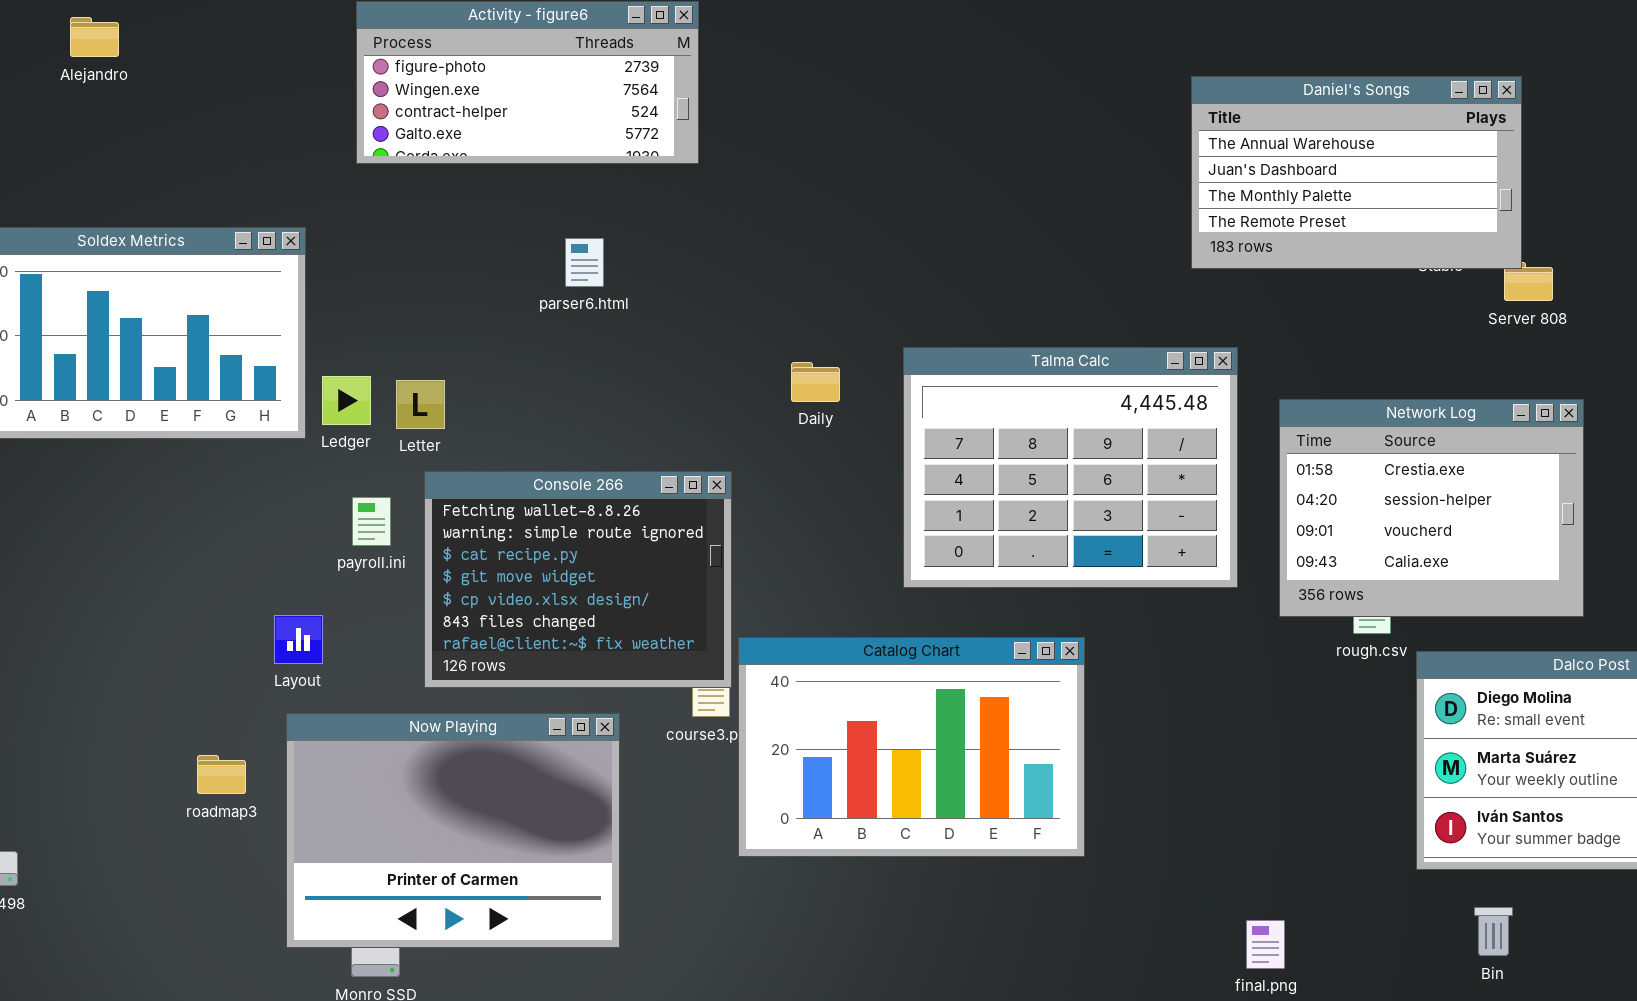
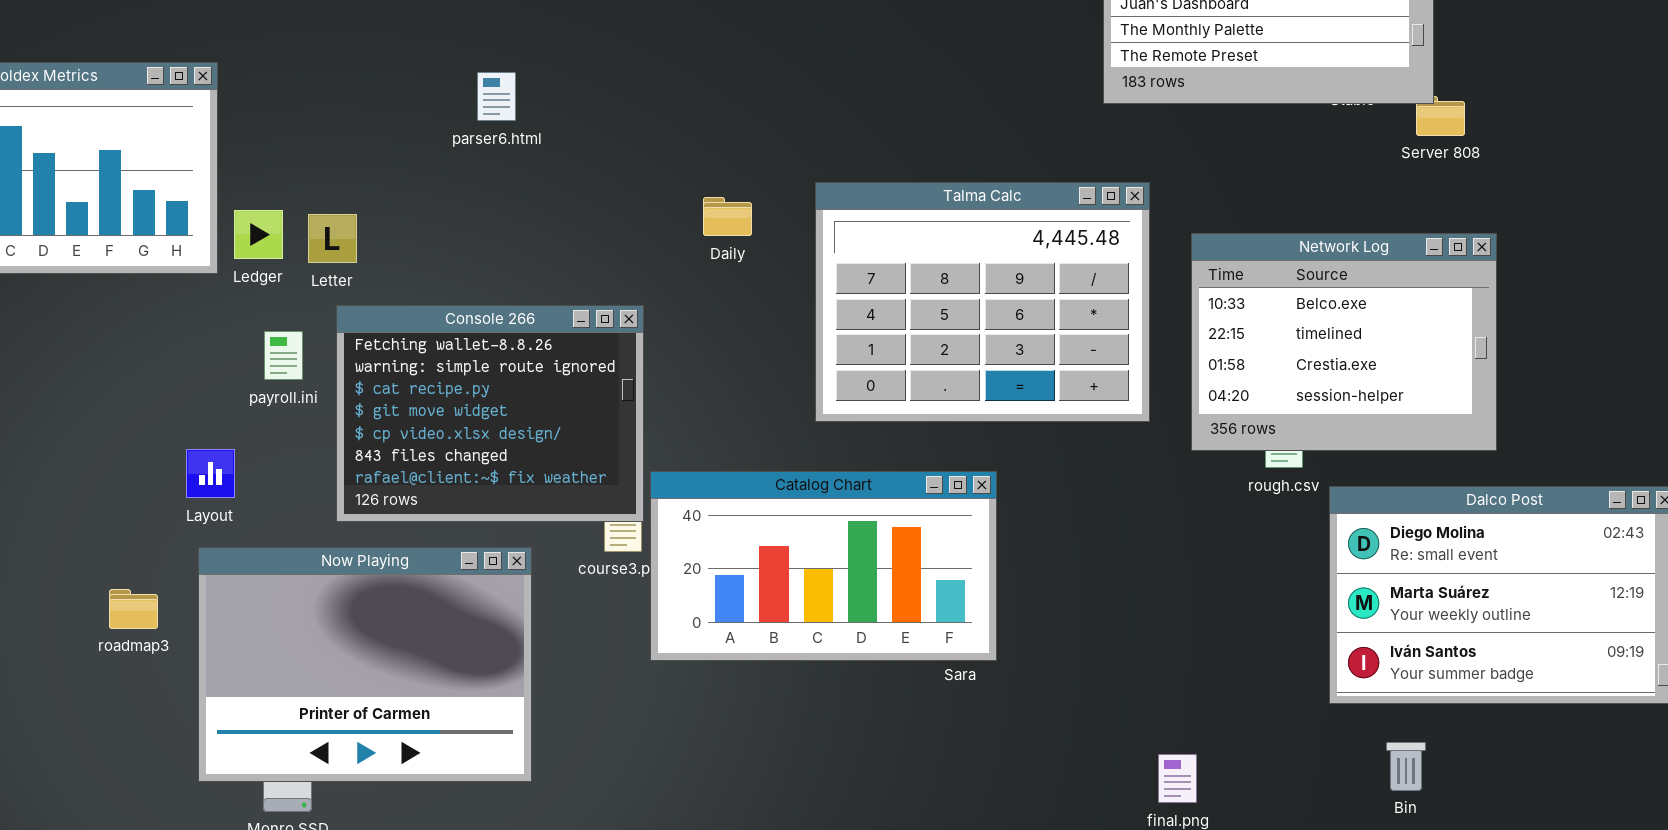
Network Log: [1279,399,1584,617] -> [1191,233,1497,451], scrolled up 2 rows
Catalog Chart: [738,637,1085,857] -> [650,471,997,661], resized

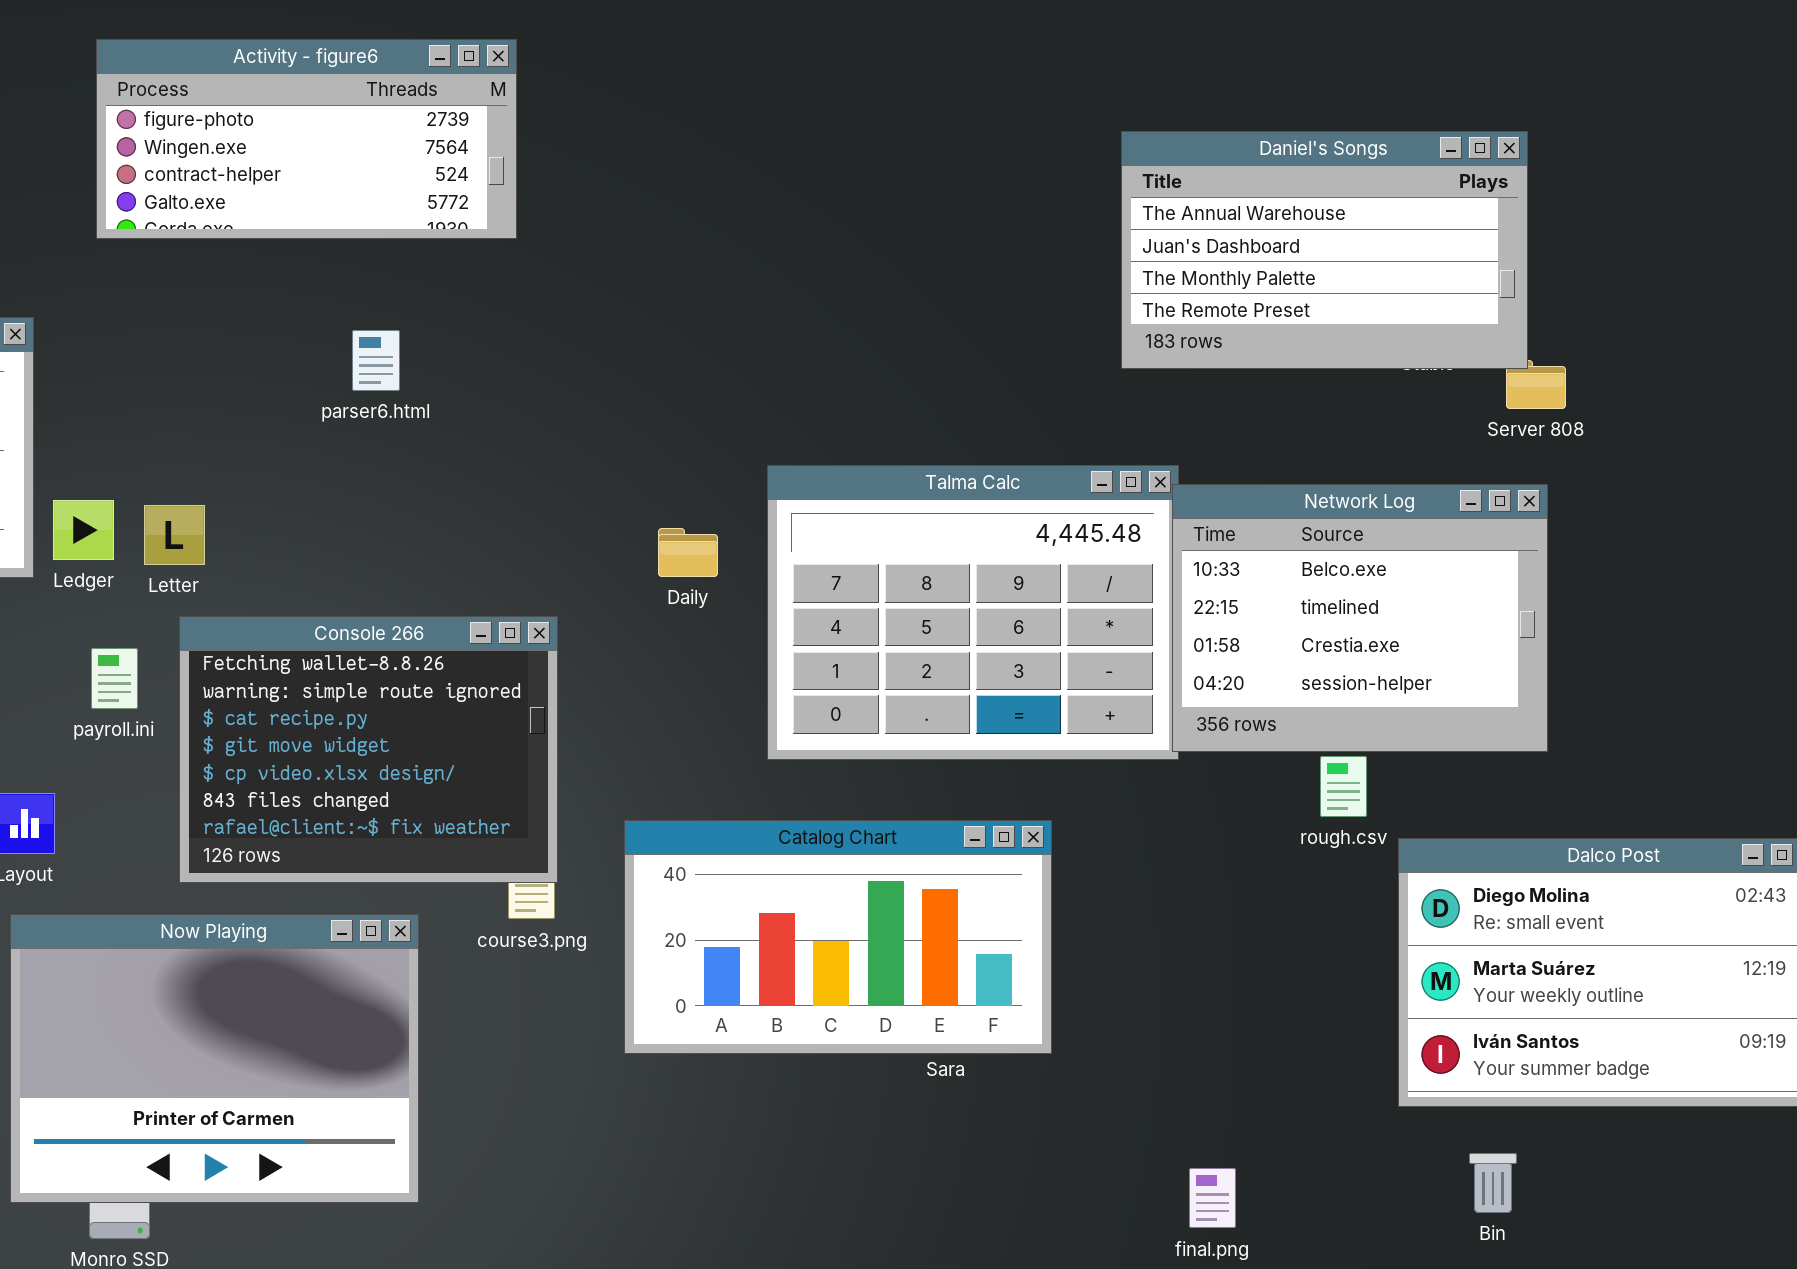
Daily: [703,197,752,236] -> [658,528,718,577], moved
Network Log: [1191,233,1497,451] -> [1172,484,1548,752], moved
Catalog Chart: [650,471,997,661] -> [624,820,1052,1054], moved

